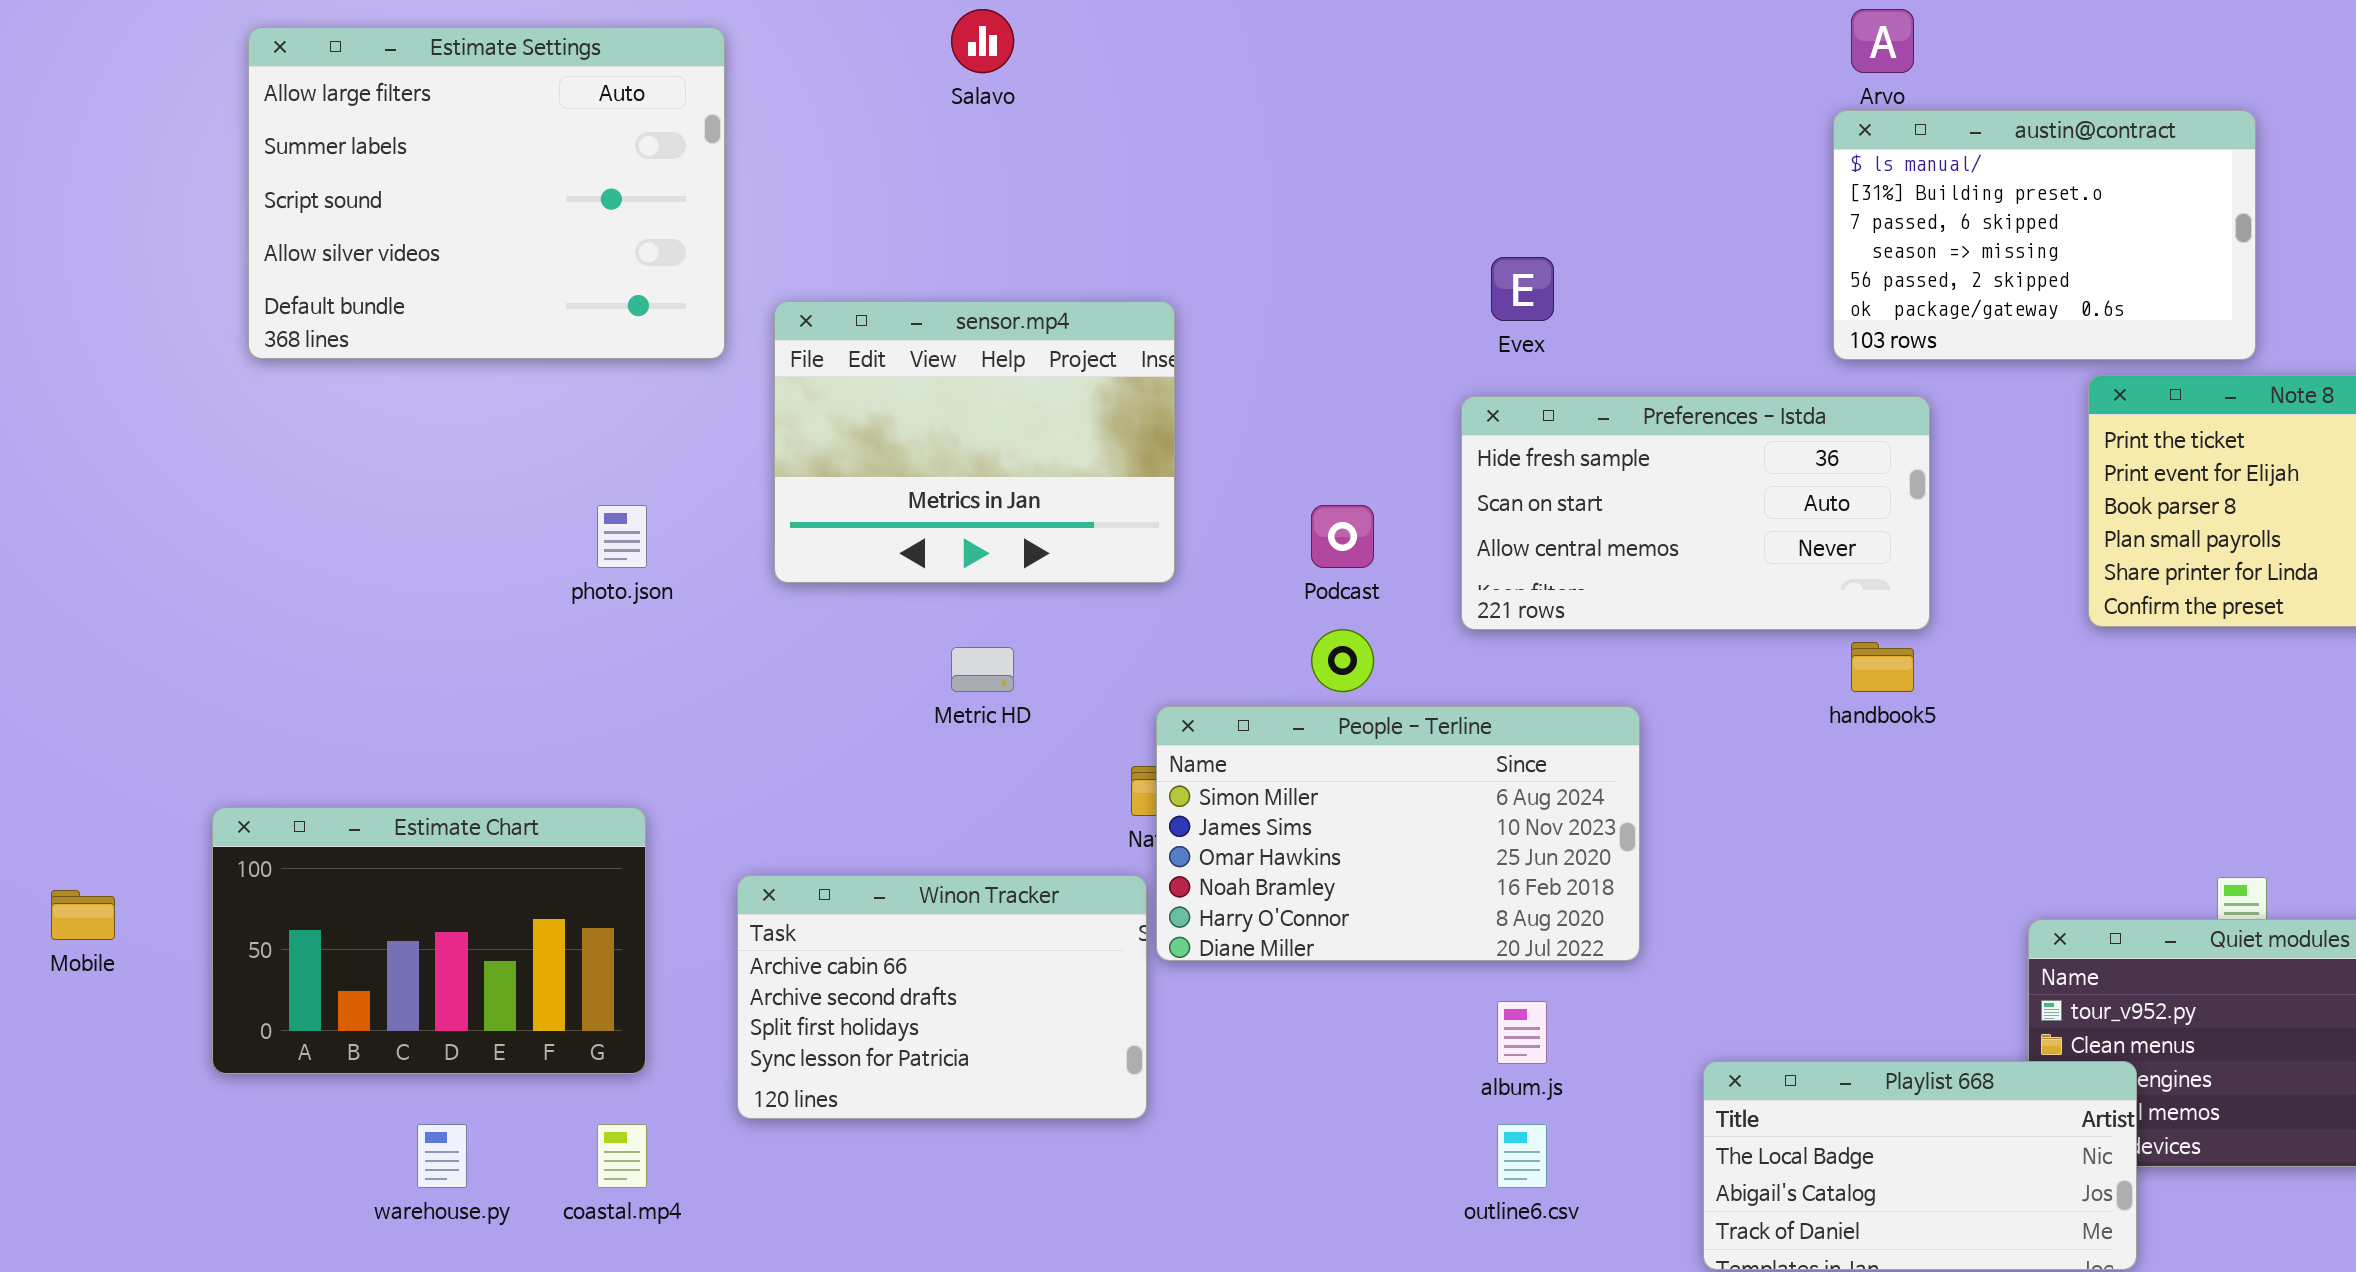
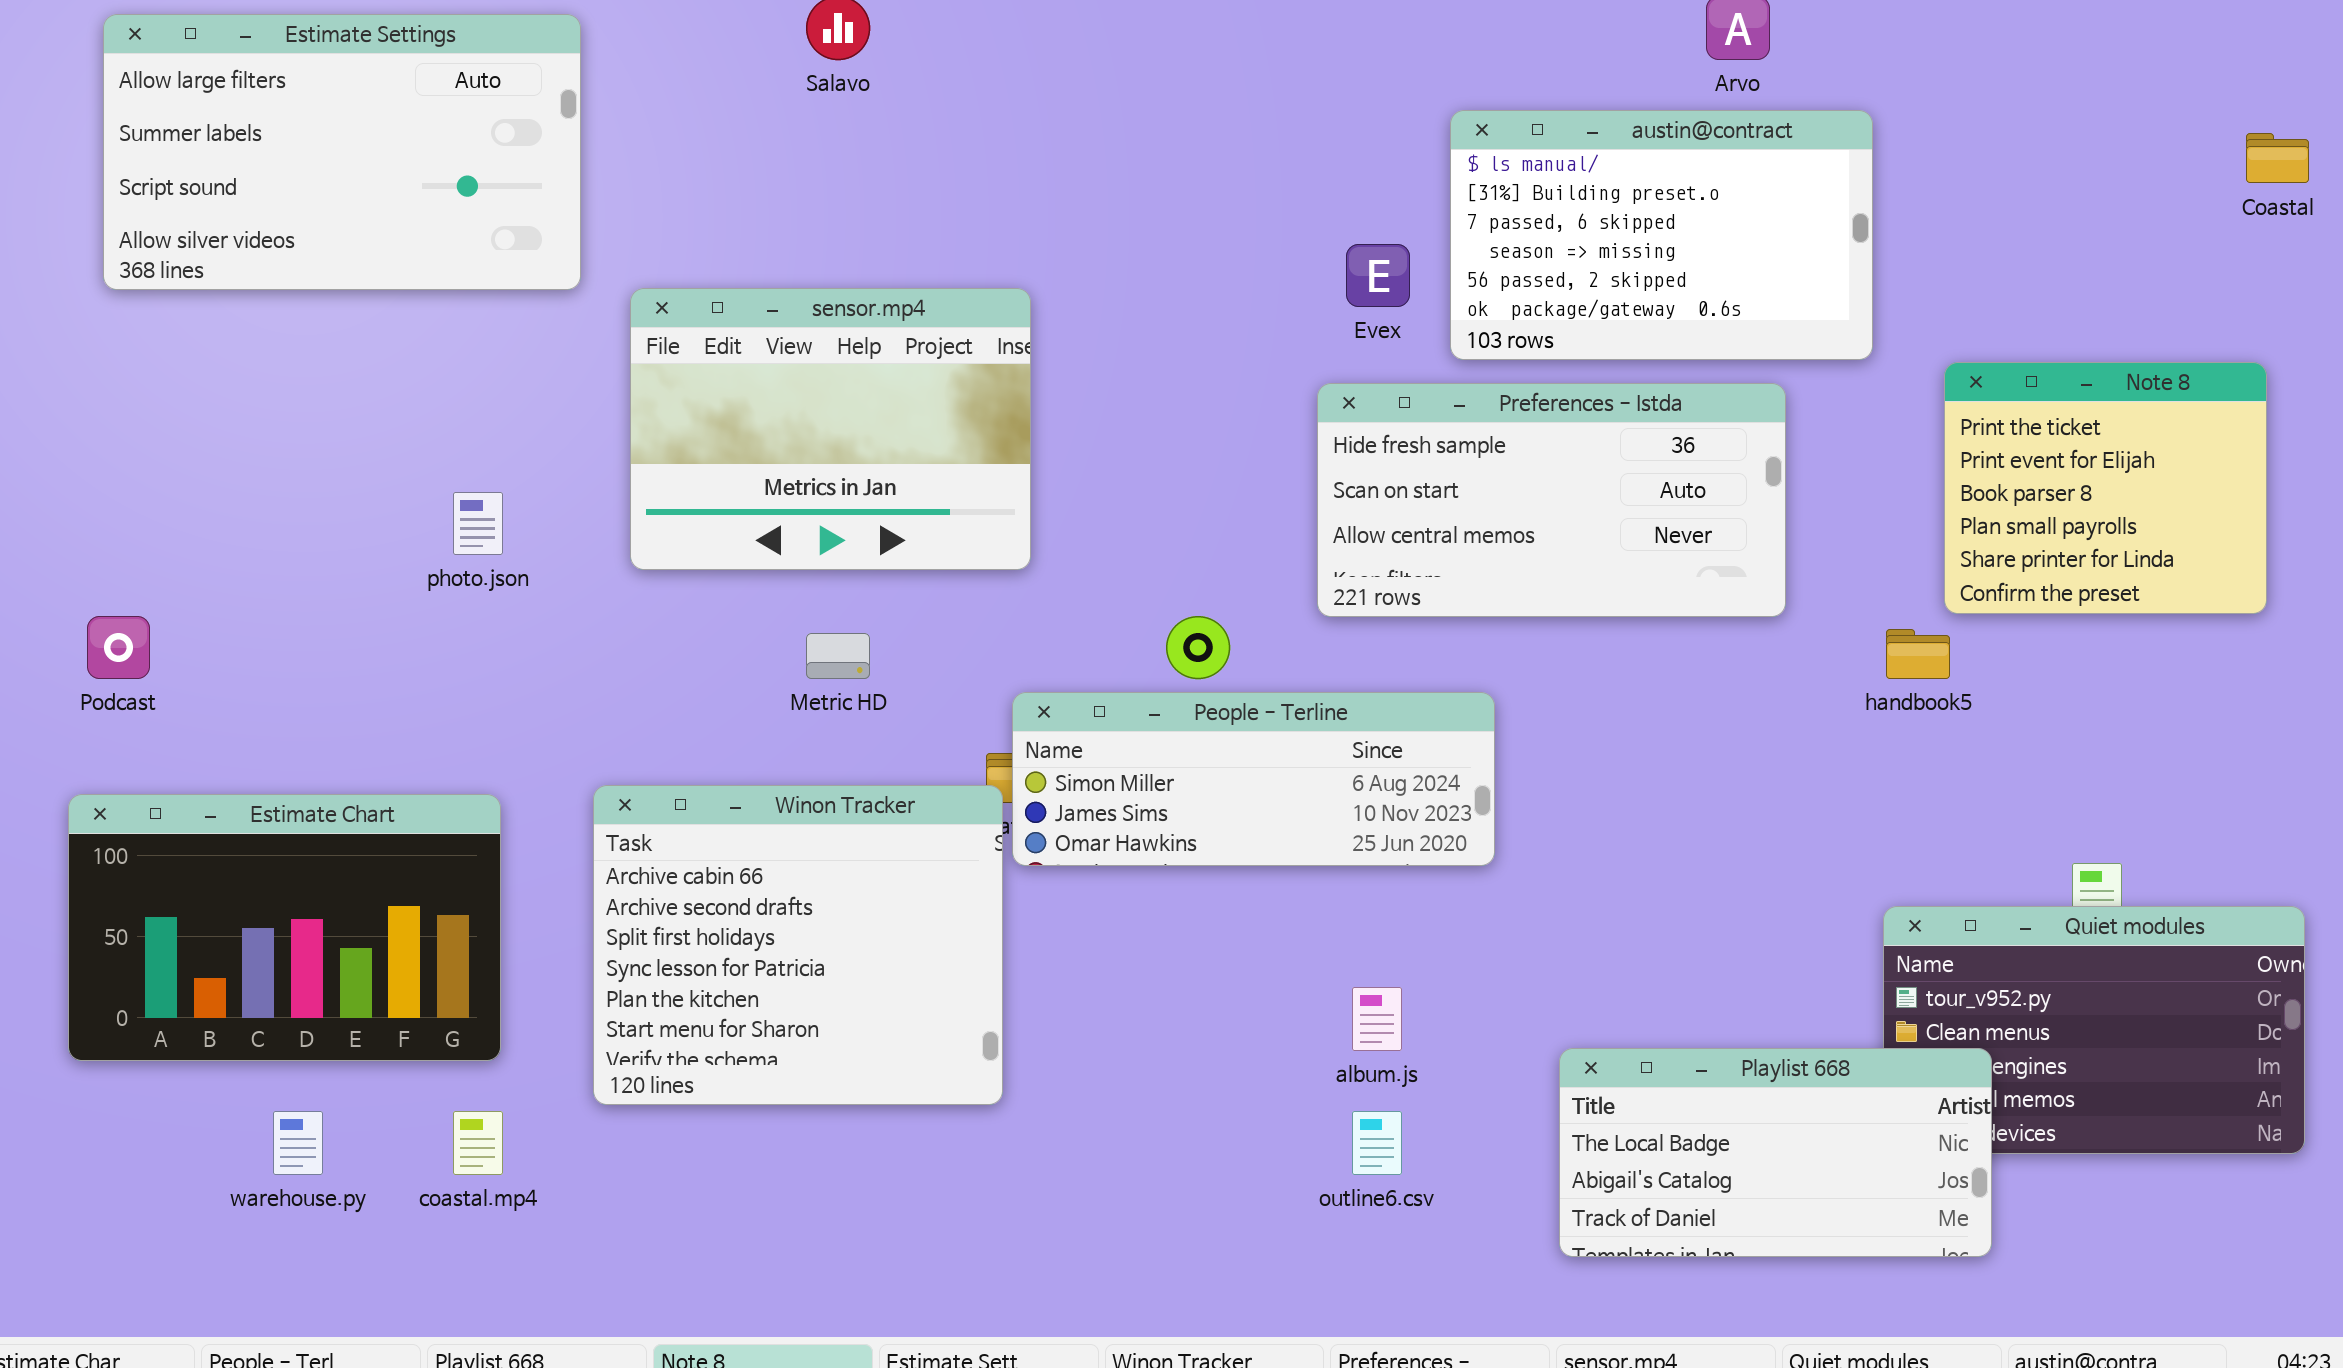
Estimate Settings: [248,27,725,359] -> [103,14,581,290], resized
austin@contract: [1833,110,2256,360] -> [1450,110,1873,360], moved
Podcast: [1311,505,1374,568] -> [87,616,150,679], moved
handbook5: [1851,642,1914,692] -> [1886,629,1950,679], moved
People - Terline: [1156,706,1640,961] -> [1012,692,1495,866], resized
Winon Tracker: [737,875,1147,1119] -> [593,785,1003,1105], resized

